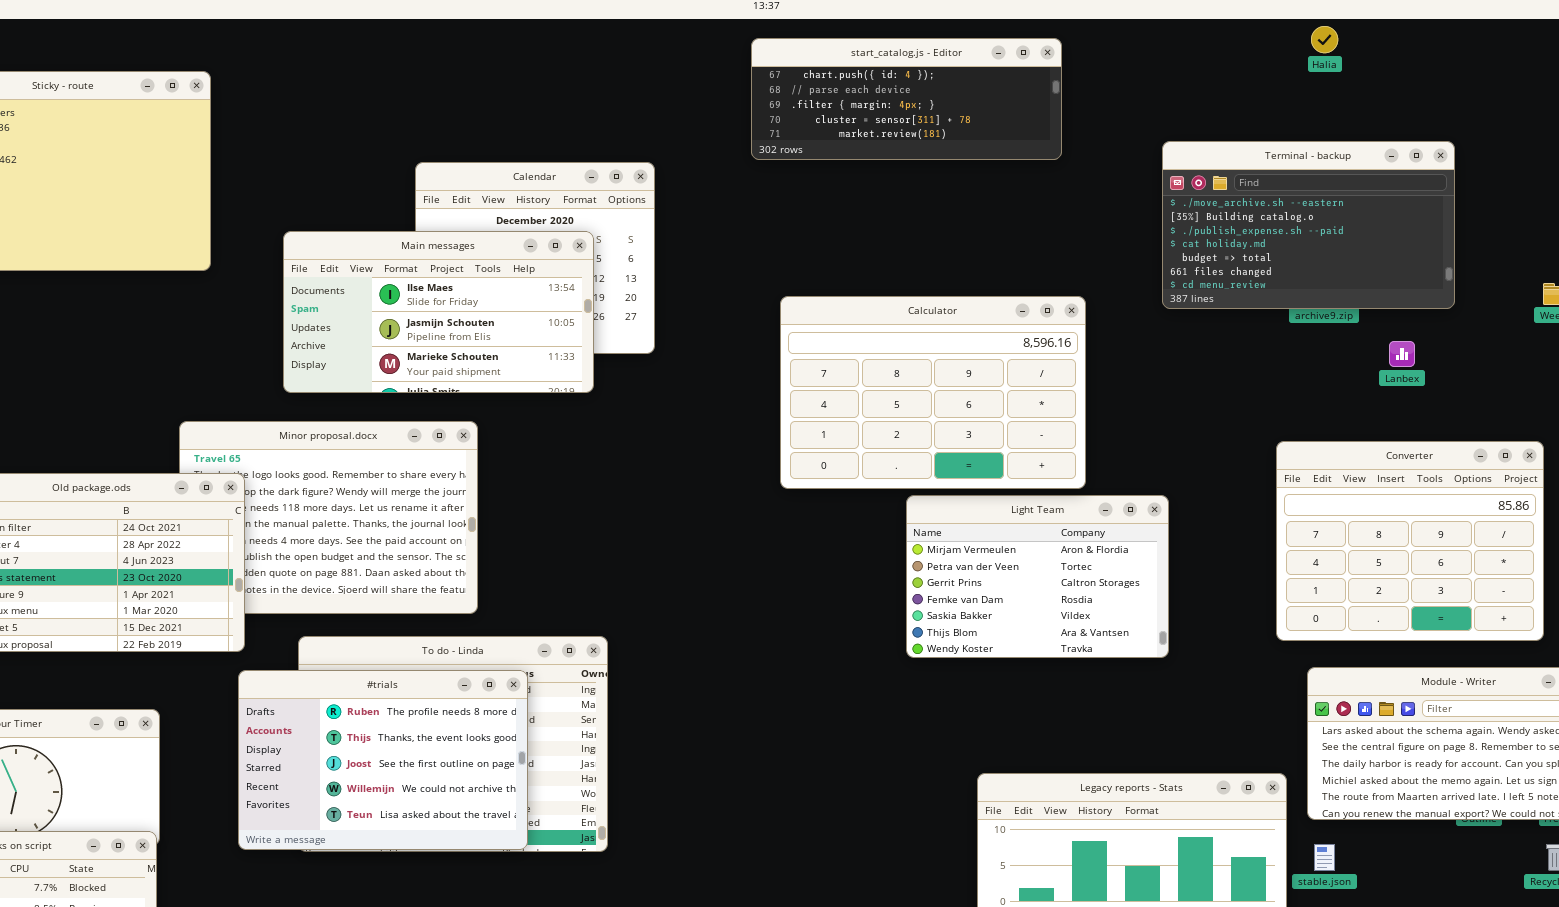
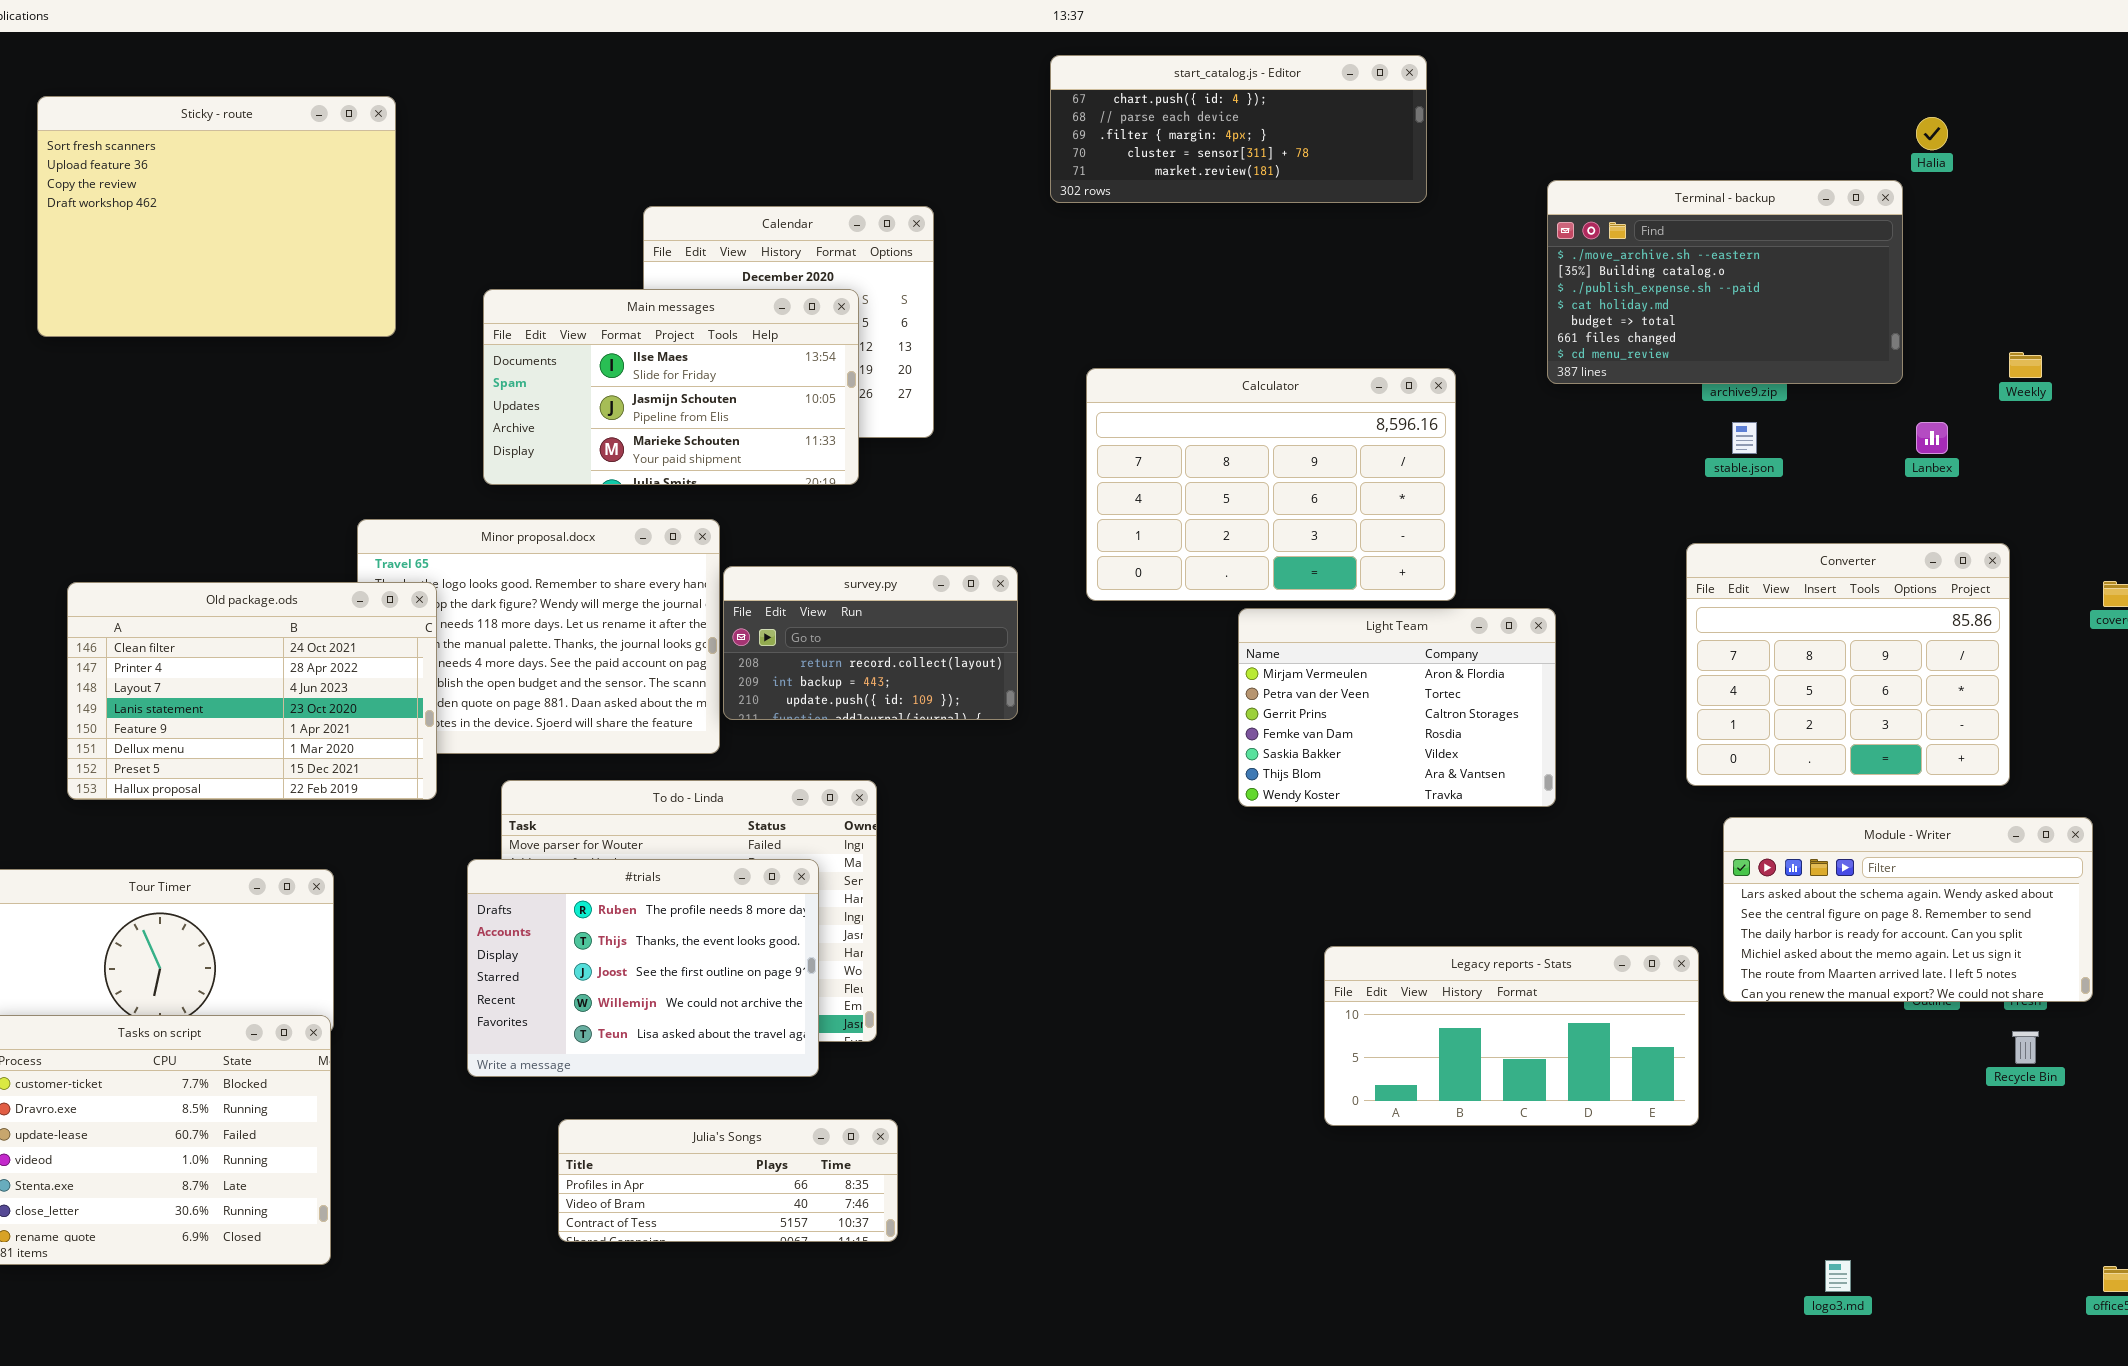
Halia: [1311,26,1338,53] -> [1916,117,1948,150], moved
Lanbex: [1389,341,1415,367] -> [1916,422,1948,454], moved
survey.py: none -> [723,566,1018,720], opened
#trials: [238,670,528,850] -> [467,859,819,1077], moved
stable.json: [1314,844,1335,871] -> [1732,422,1757,454], moved

